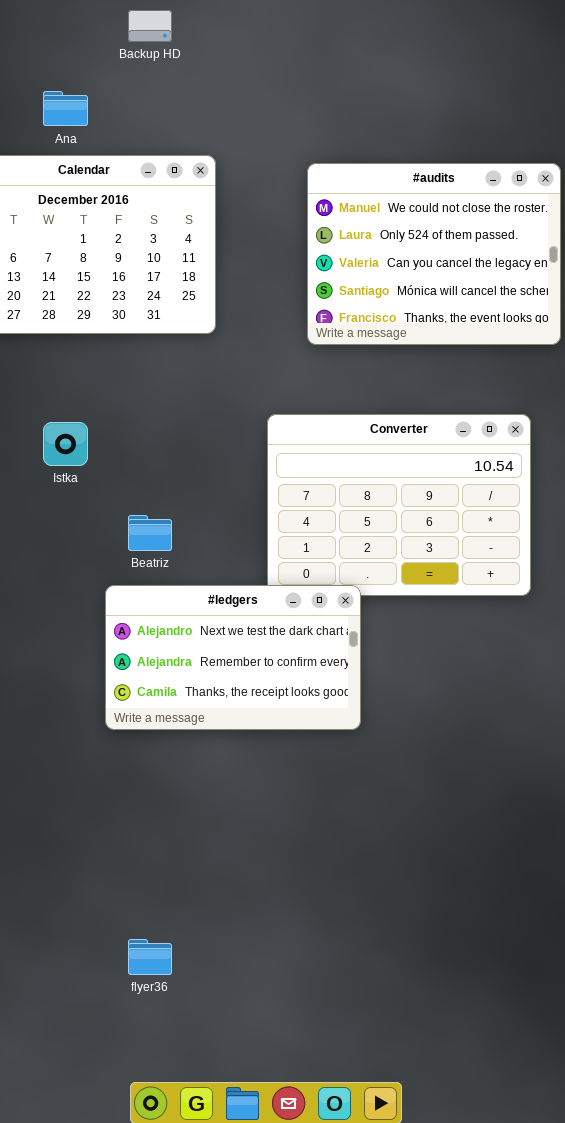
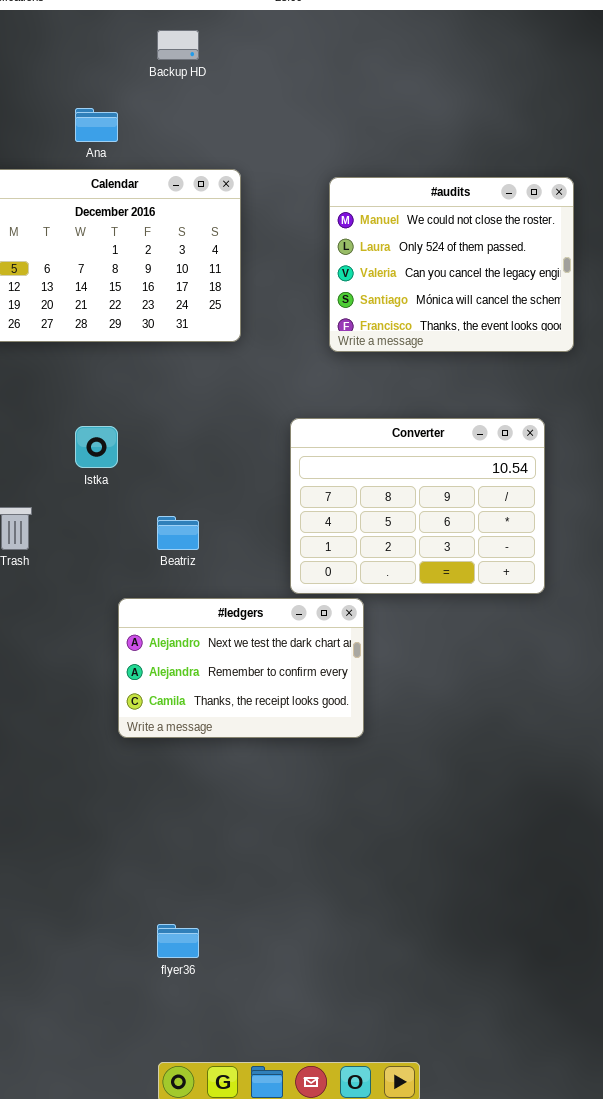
#ledgers: [105,585,361,730] -> [118,598,364,738], moved

